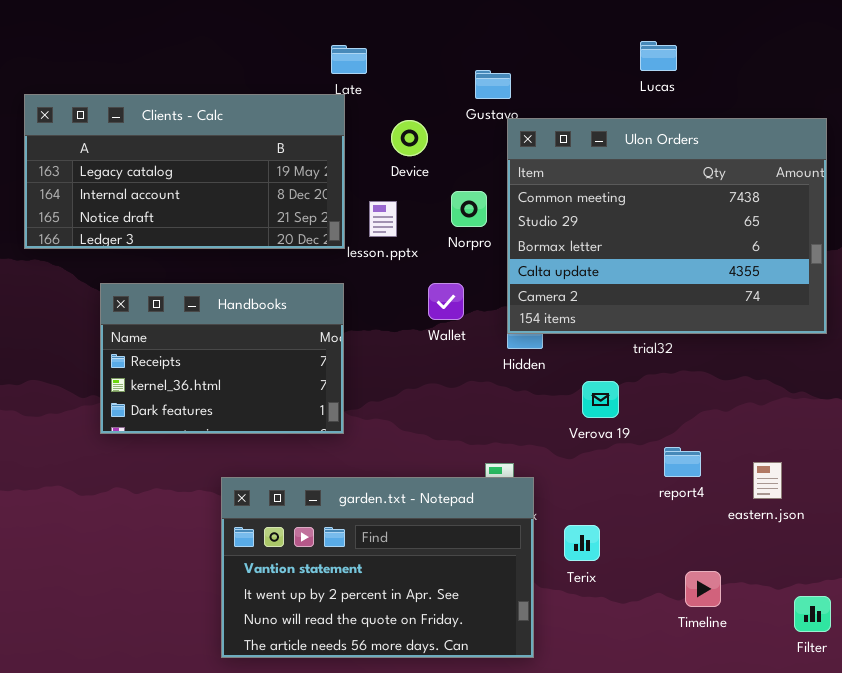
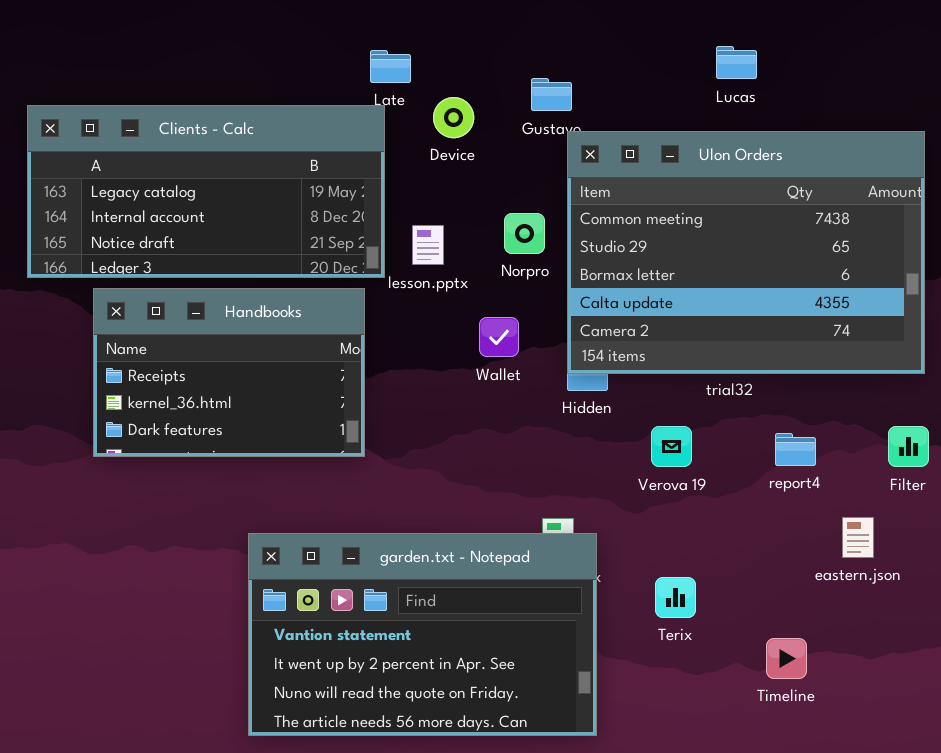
Device: [391,120,428,156] -> [433,97,474,138], moved
Handbooks: [100,283,344,434] -> [93,288,365,457], moved
report4: [664,447,701,477] -> [775,433,816,466], moved
Terix: [564,525,600,561] -> [655,577,696,618], moved
Filter: [794,596,831,632] -> [888,426,929,467], moved

